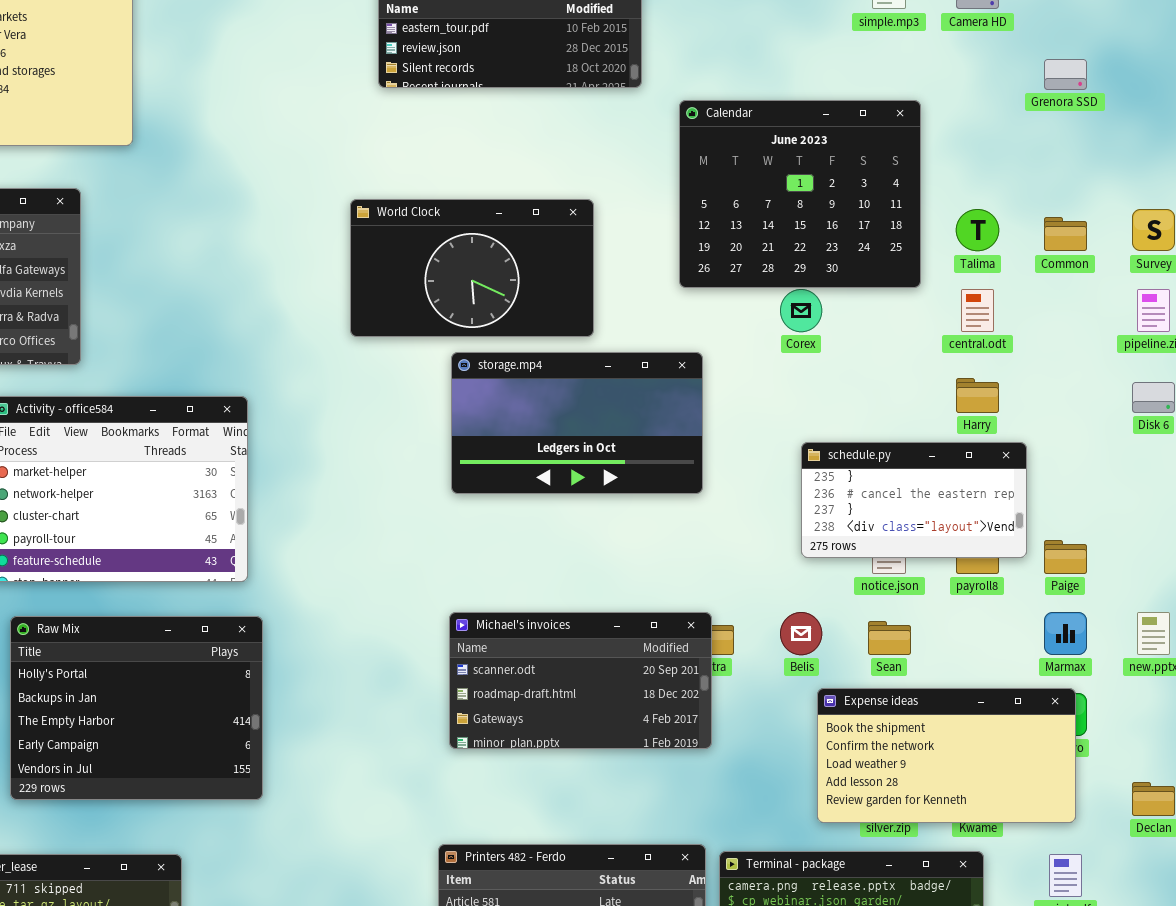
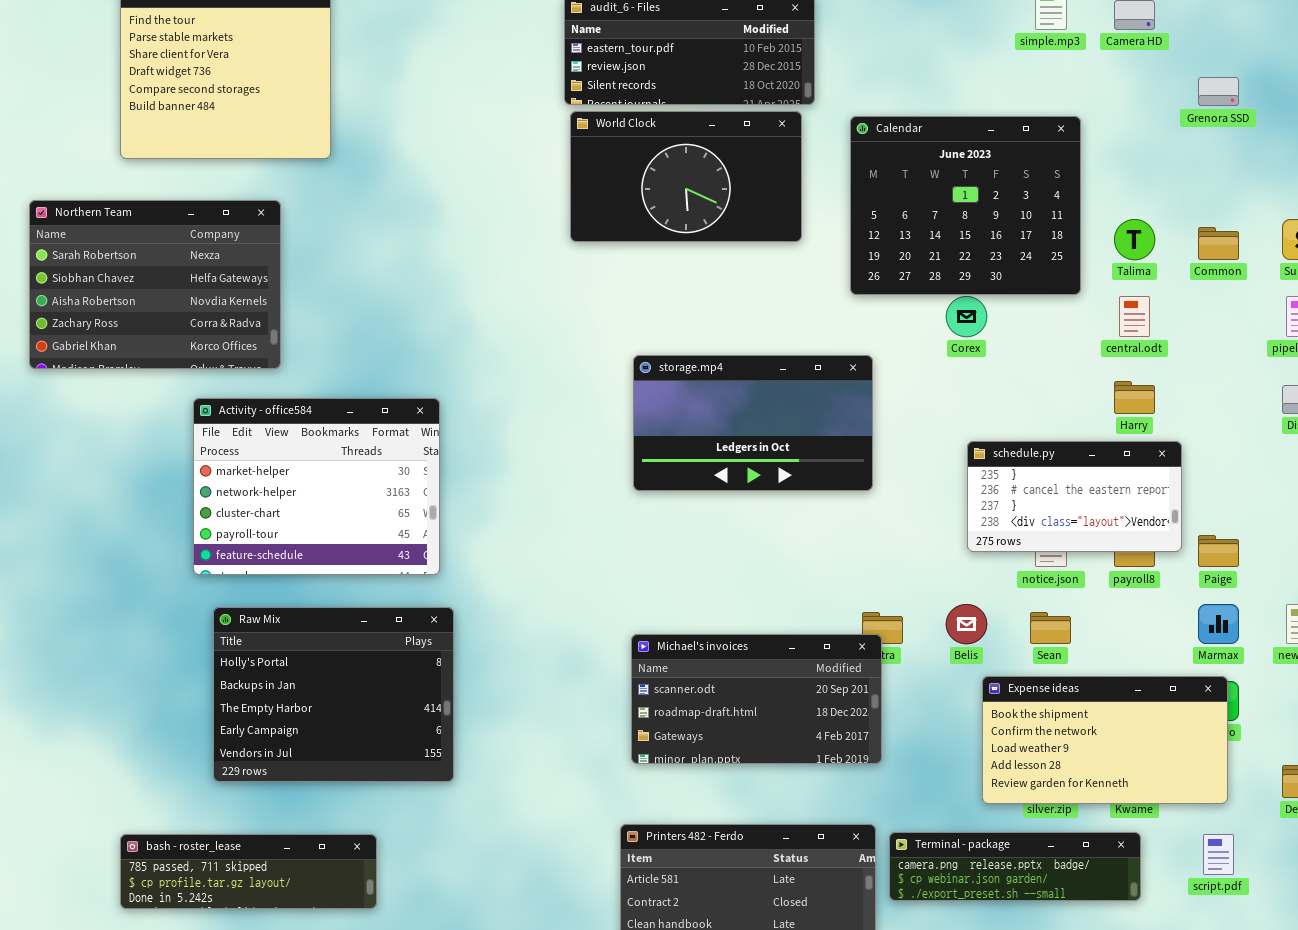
World Clock: [350,199,594,337] -> [570,111,802,242], moved
Michael's invoices: [449,612,712,749] -> [631,634,882,764], moved

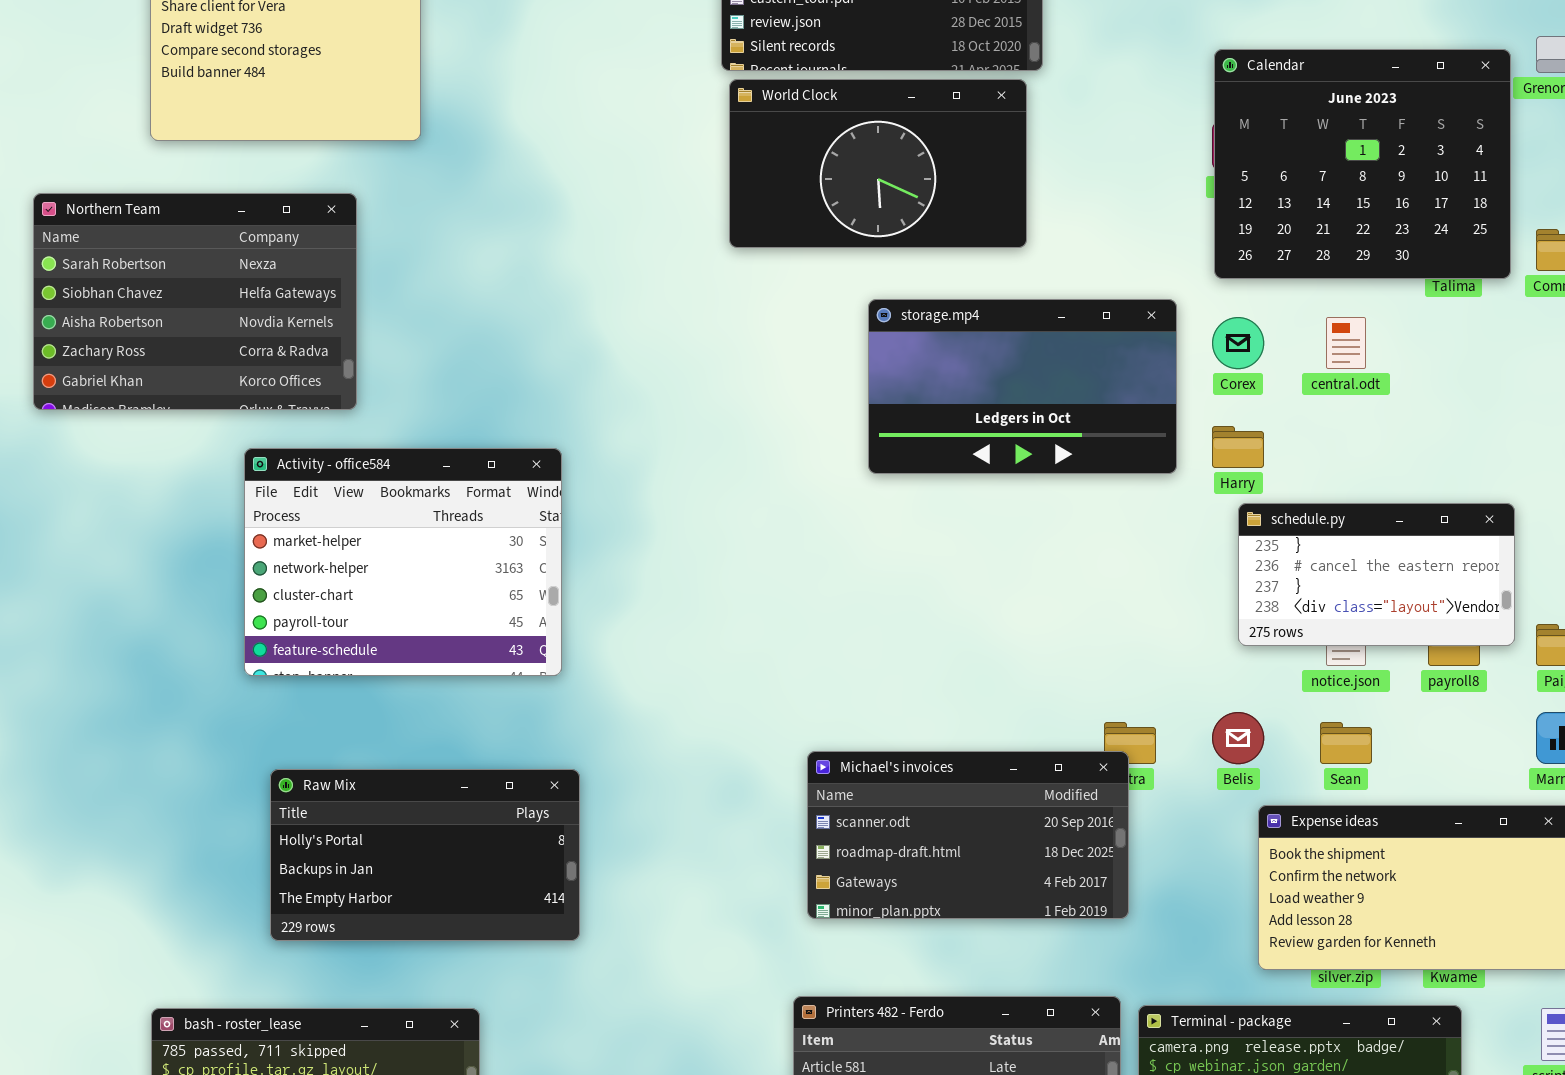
Calendar: [850,116,1081,295] -> [1214,49,1511,279], moved
central.odt: [1119,296,1150,337] -> [1326,317,1366,369], moved
storage.mp4: [633,355,873,491] -> [868,299,1177,474], moved
Harry: [1114,381,1155,414] -> [1212,426,1264,468], moved
Raw Mix: [213,607,454,782] -> [270,769,580,941], resized

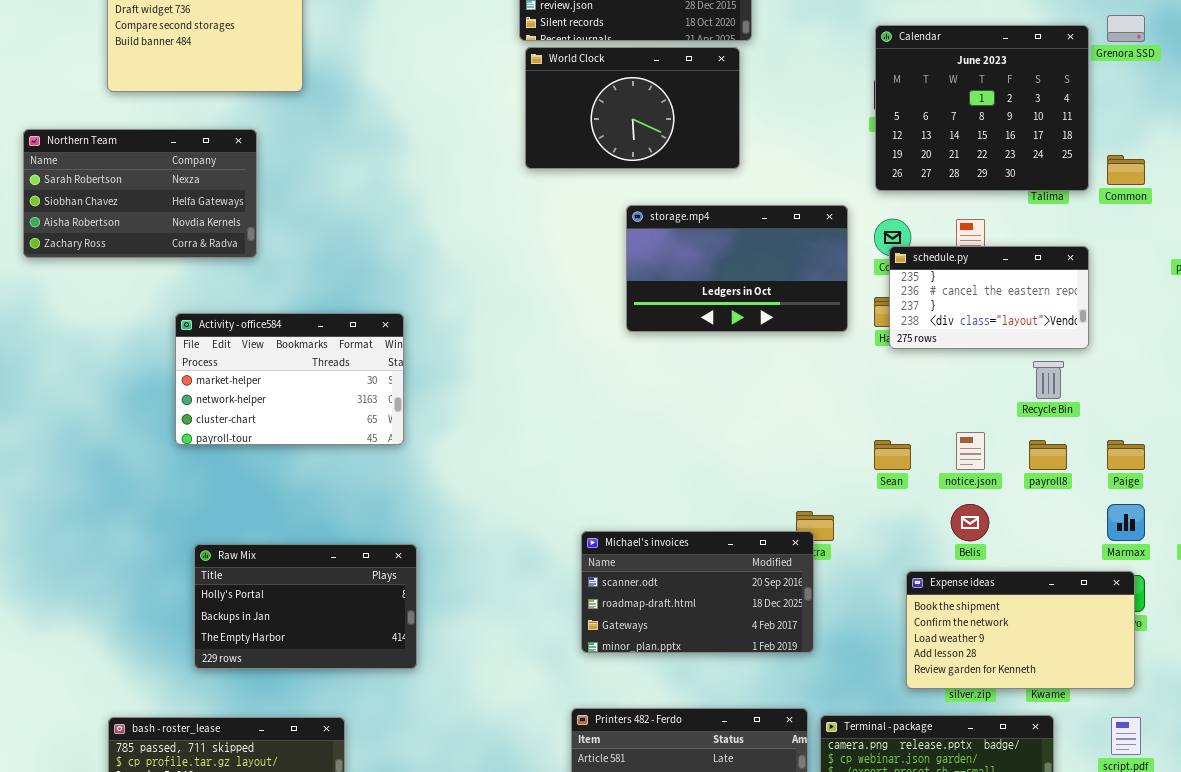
Northern Team: [33,193,357,410] -> [23,129,257,258], resized
Activity - office584: [244,448,562,676] -> [175,313,404,445], resized
schedule.py: [1238,503,1515,646] -> [889,246,1089,349], moved
Belis: [1212,712,1264,764] -> [951,504,989,541], moved
Sean: [1320,722,1372,764] -> [874,440,911,470], moved

